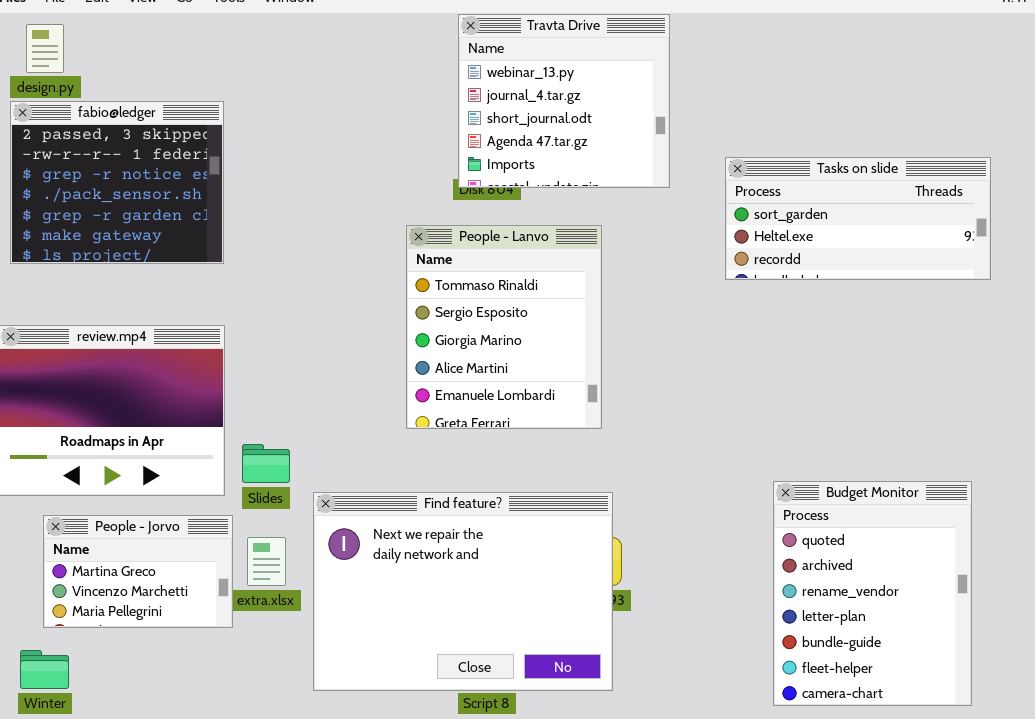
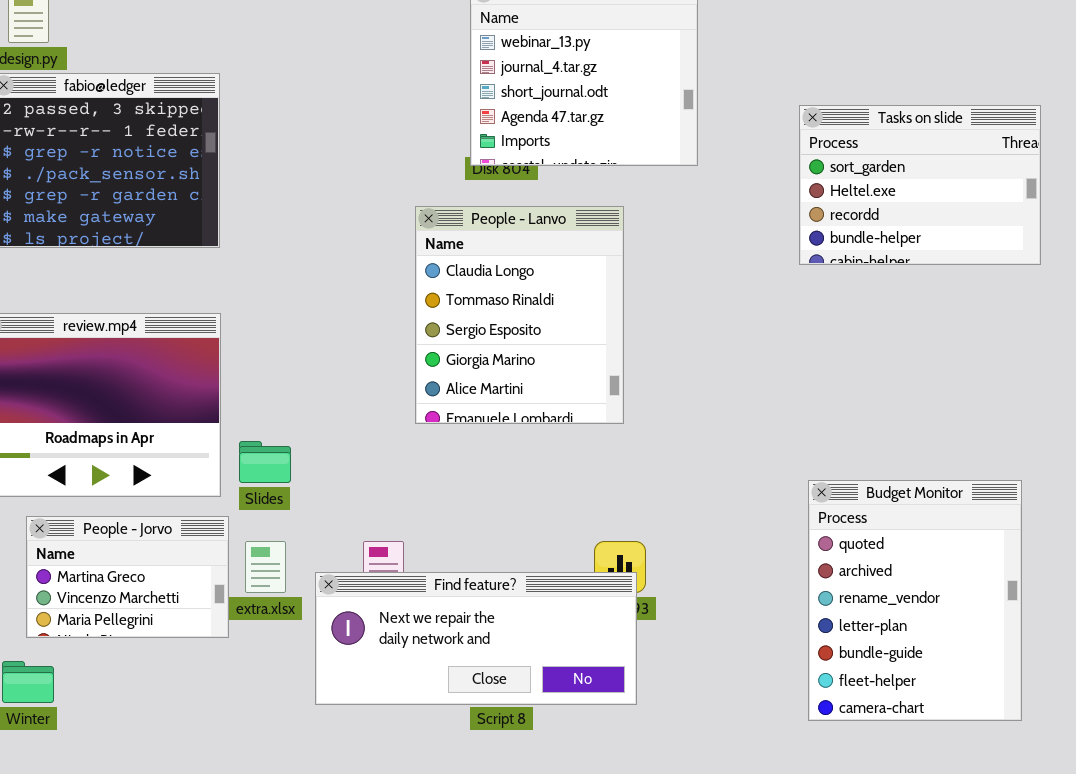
Tasks on slide: [725,157,991,280] -> [799,105,1041,265], resized
People - Lanvo: [406,225,602,429] -> [415,206,624,424], scrolled up 1 row
Find feature?: [313,492,613,691] -> [315,572,637,705], resized

